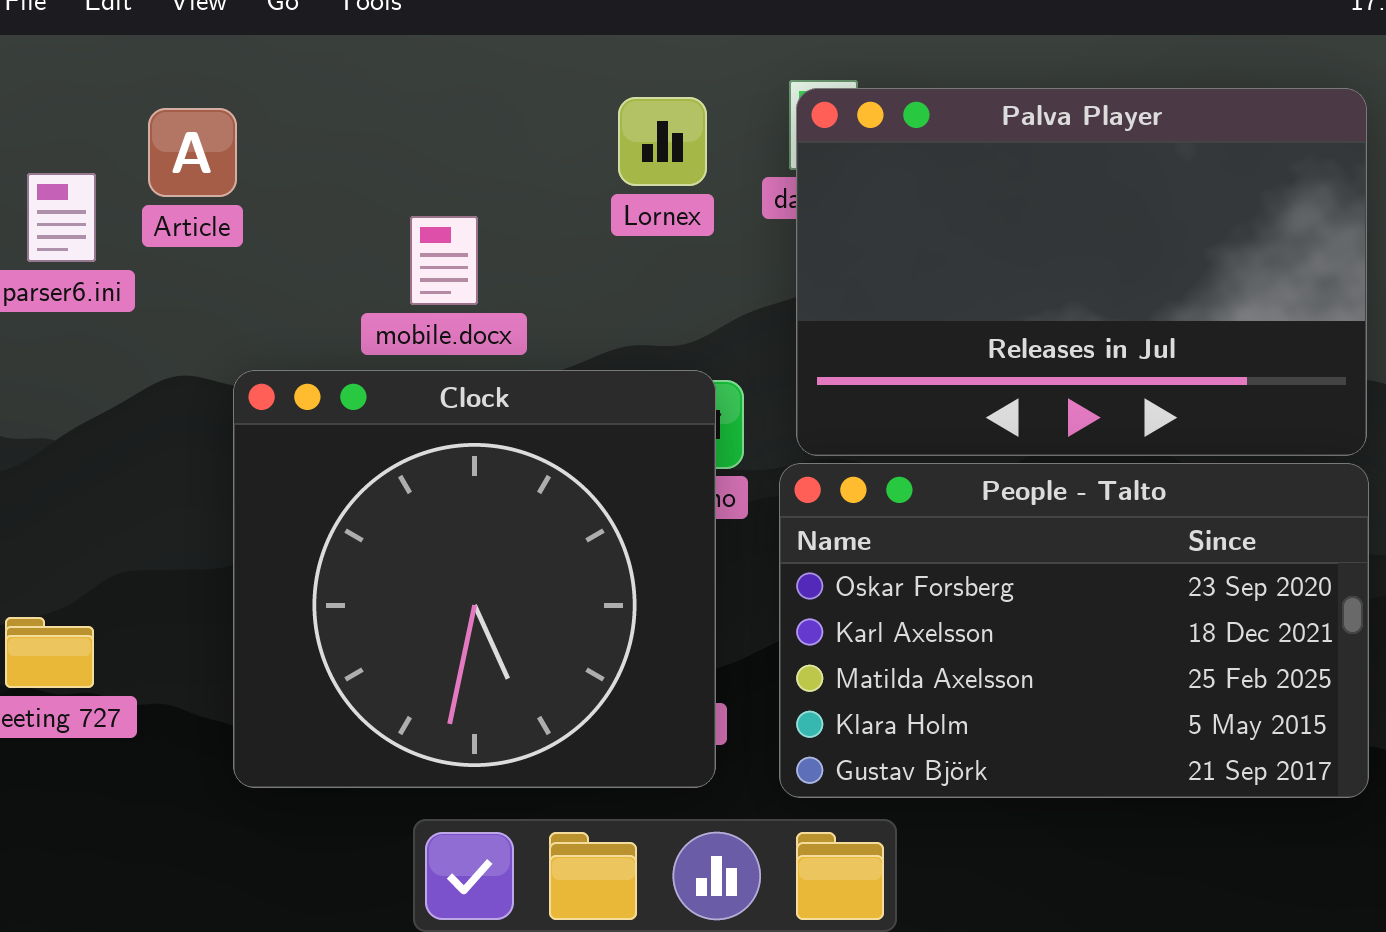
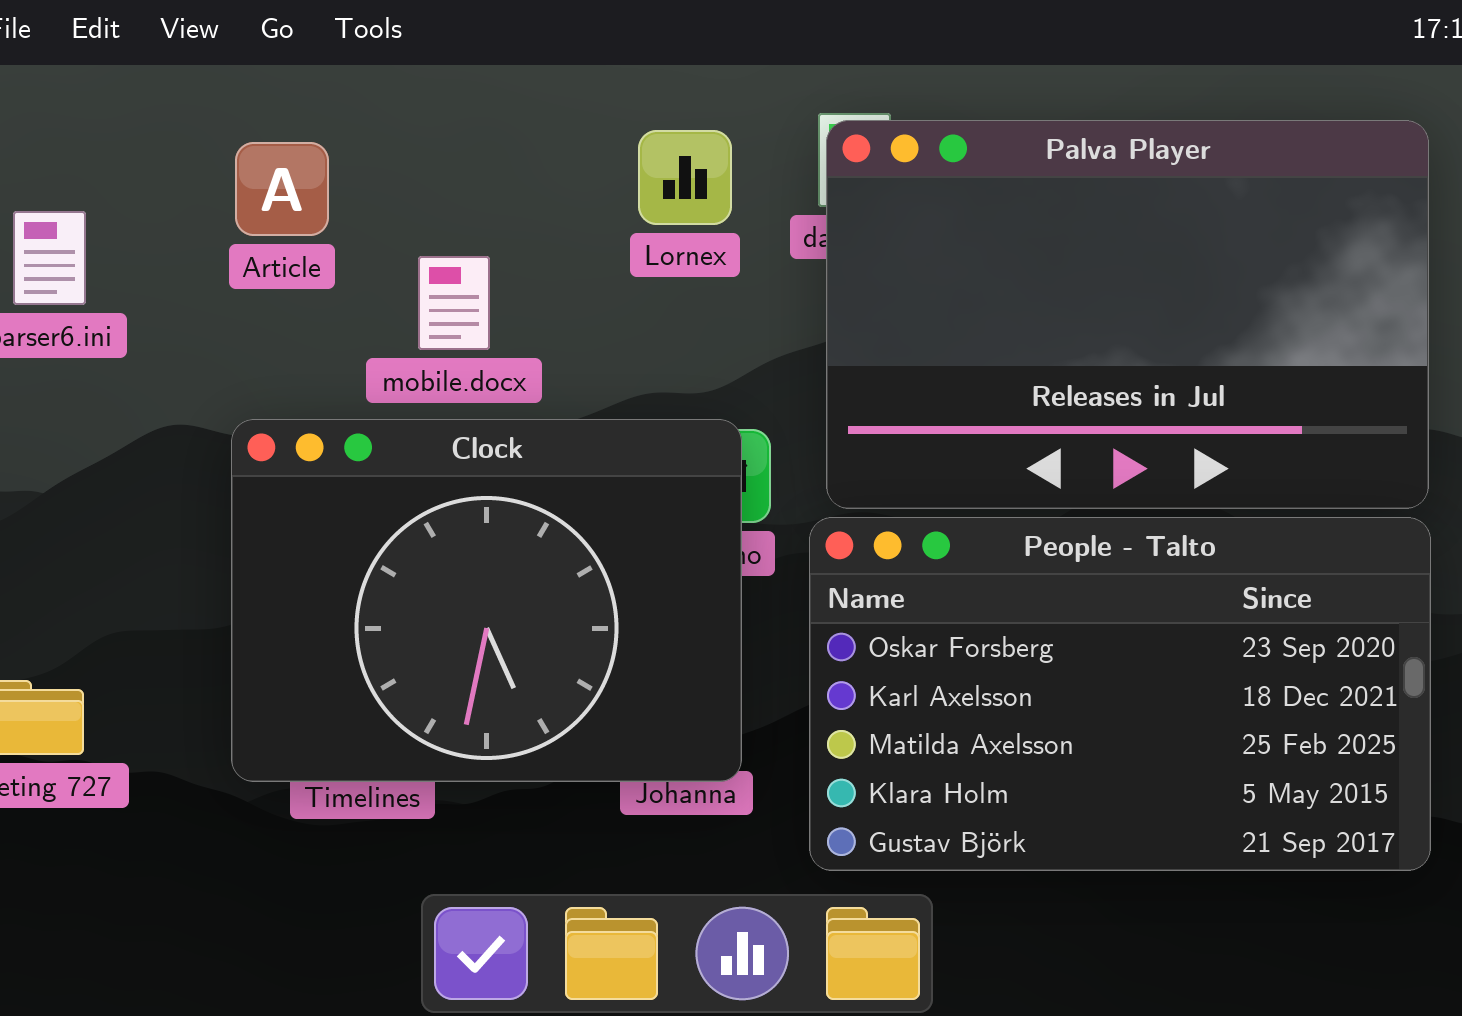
Article: [148,108,237,197] -> [235,142,329,236], moved
Clock: [233,370,716,788] -> [231,419,742,782], resized

